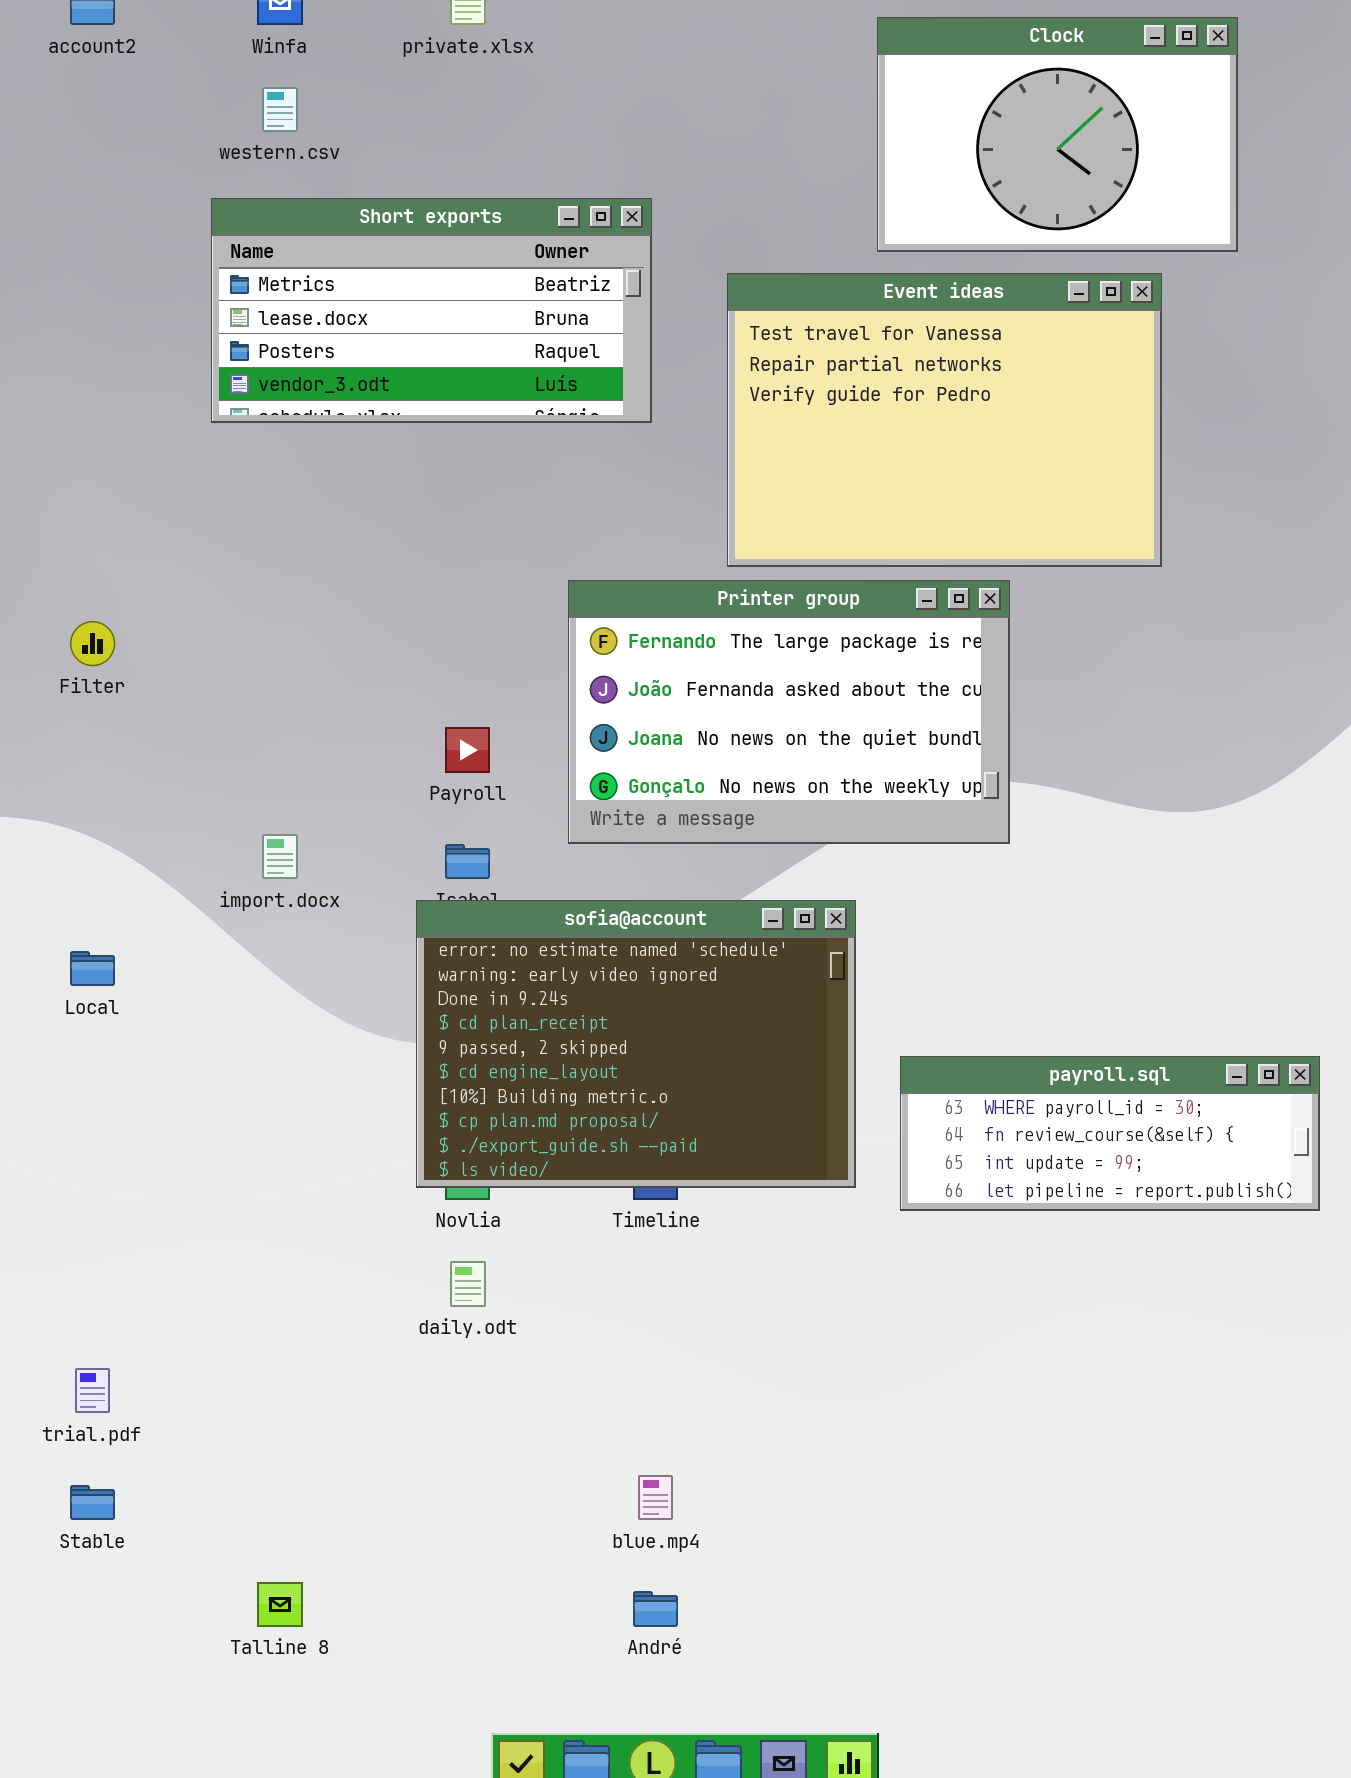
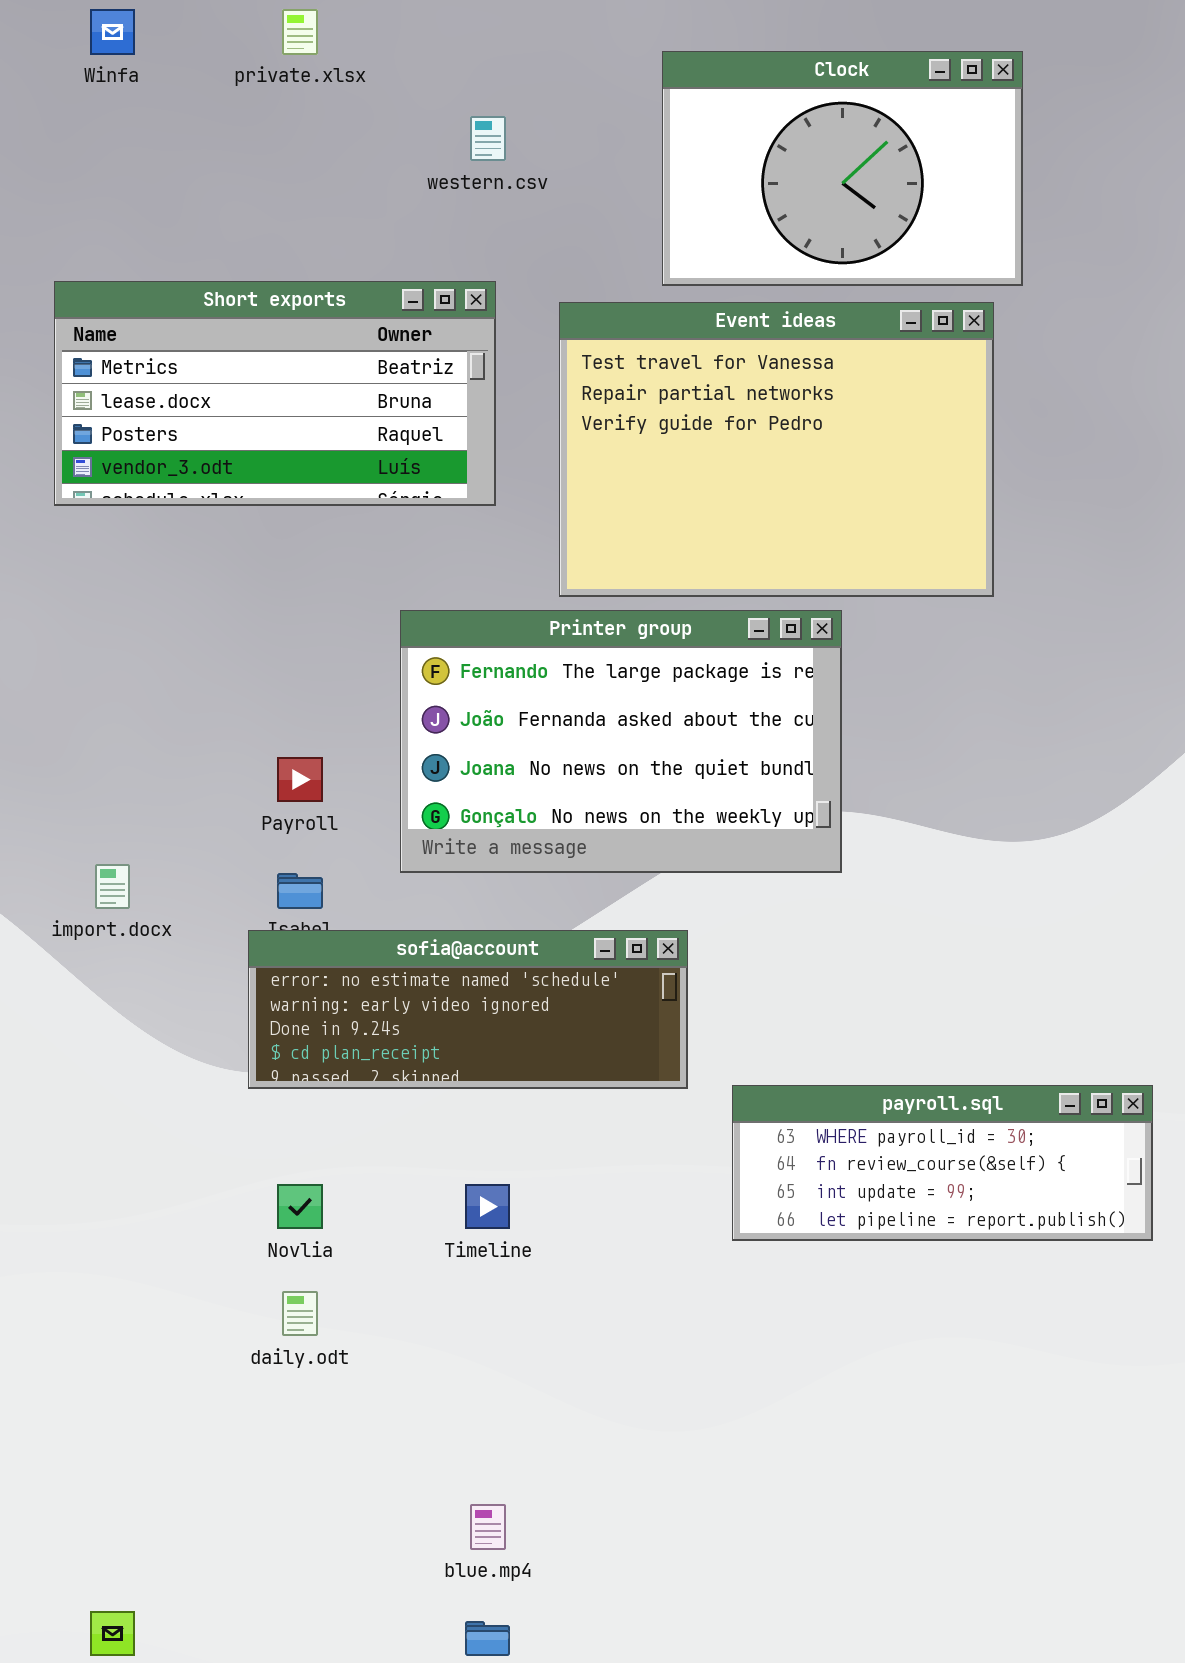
Clock: [877,17,1238,252] -> [662,51,1023,286], moved
western.csv: [262,87,298,132] -> [470,116,506,161], moved
Short exports: [211,198,652,423] -> [54,281,496,506], moved
sofia@account: [416,900,856,1188] -> [248,930,688,1089], resized

